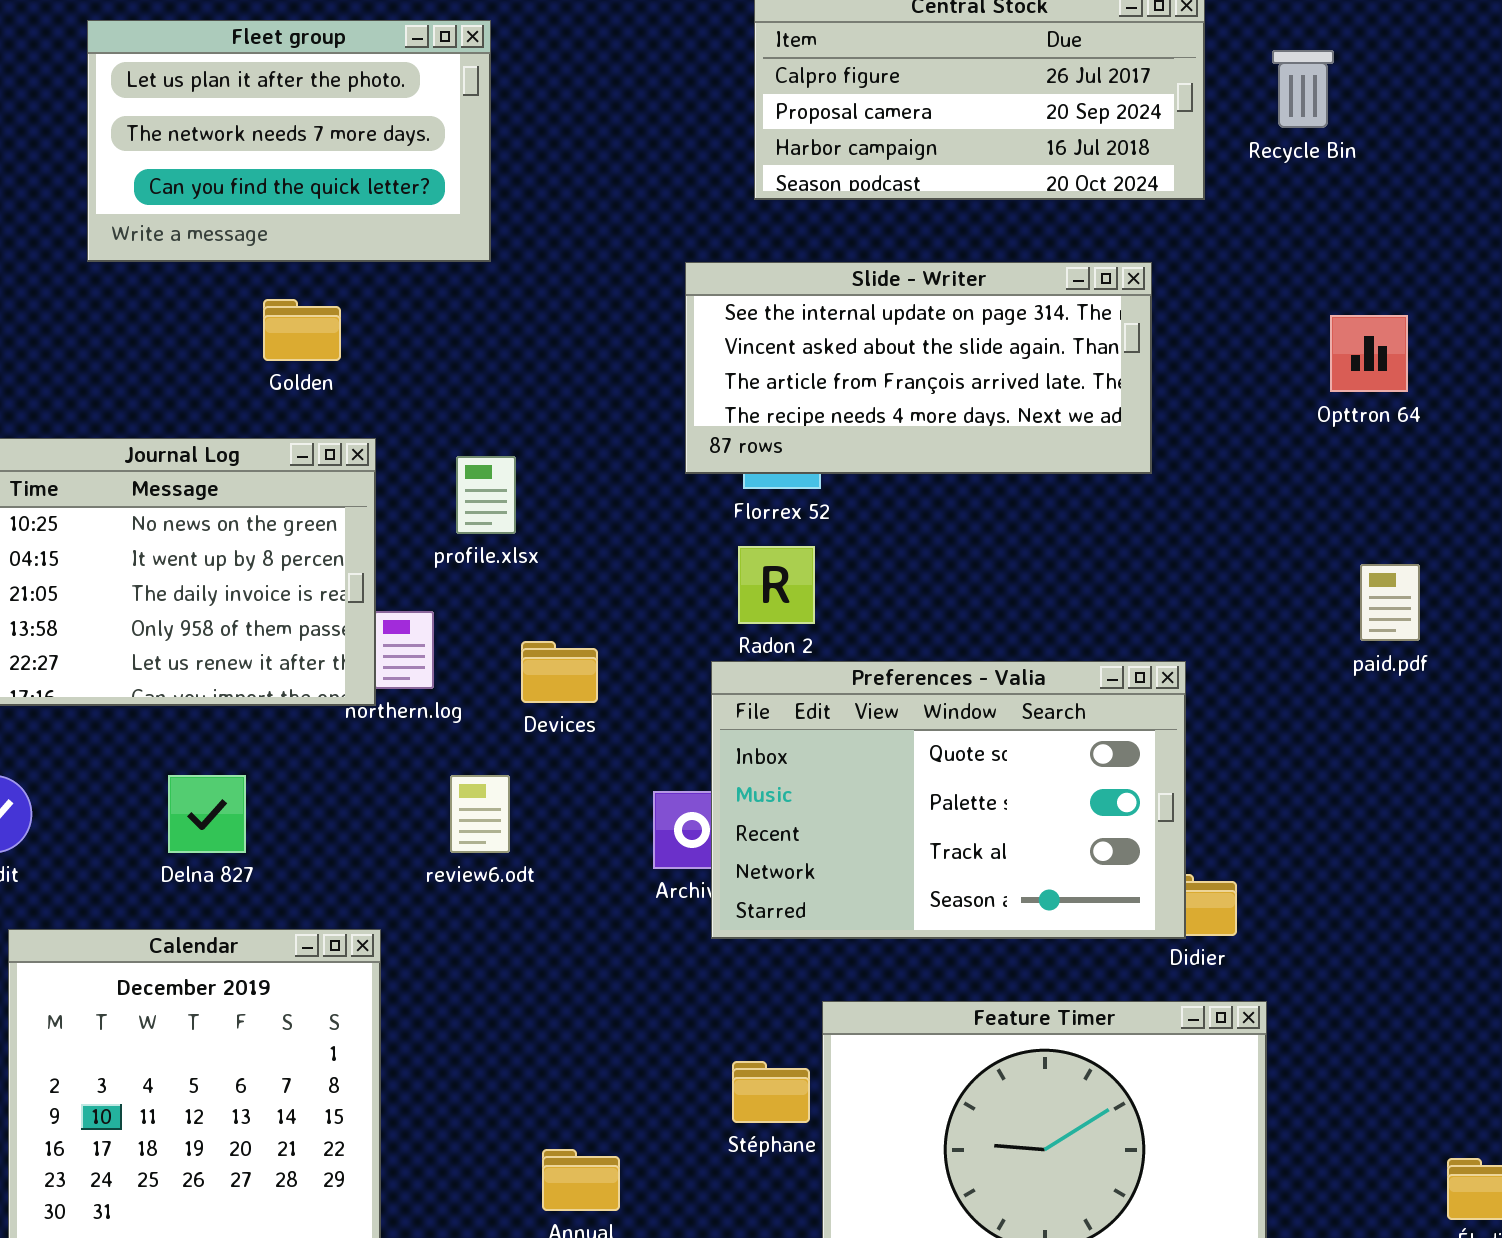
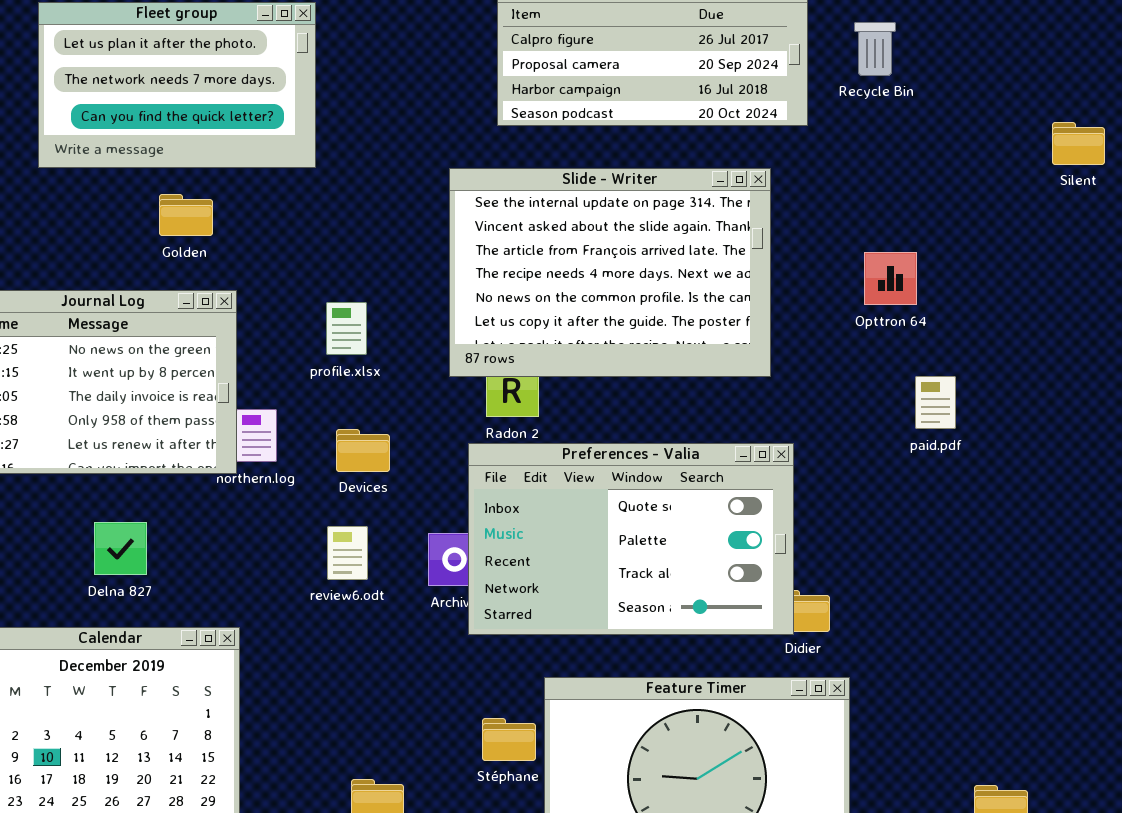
Slide - Writer: [685,262,1152,474] -> [449,168,771,377], resized
Opttron 64: [1330,315,1408,392] -> [864,252,917,305], moved
profile.xlsx: [456,456,516,534] -> [326,302,367,355], moved
review6.odt: [450,775,510,853] -> [327,526,368,580], moved

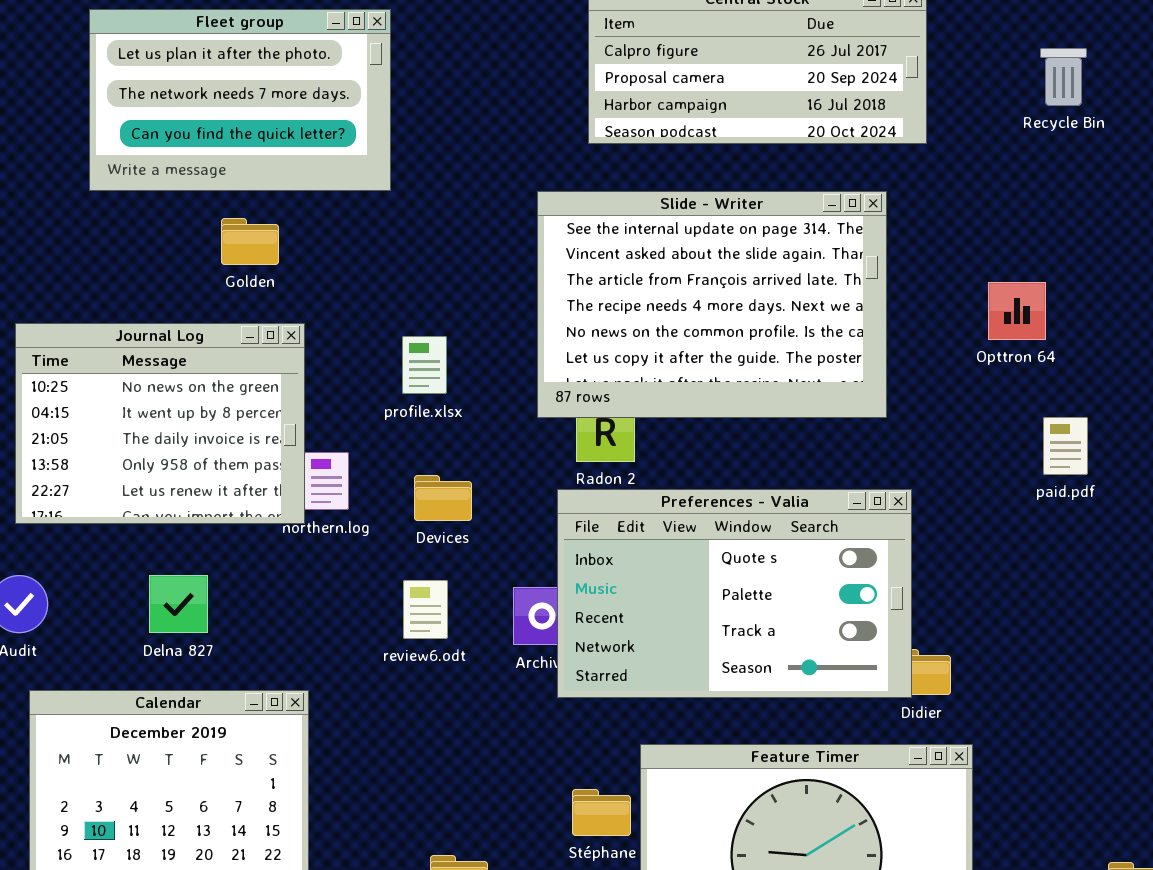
Recycle Bin: [854,22,896,76] -> [1040,48,1087,106], moved

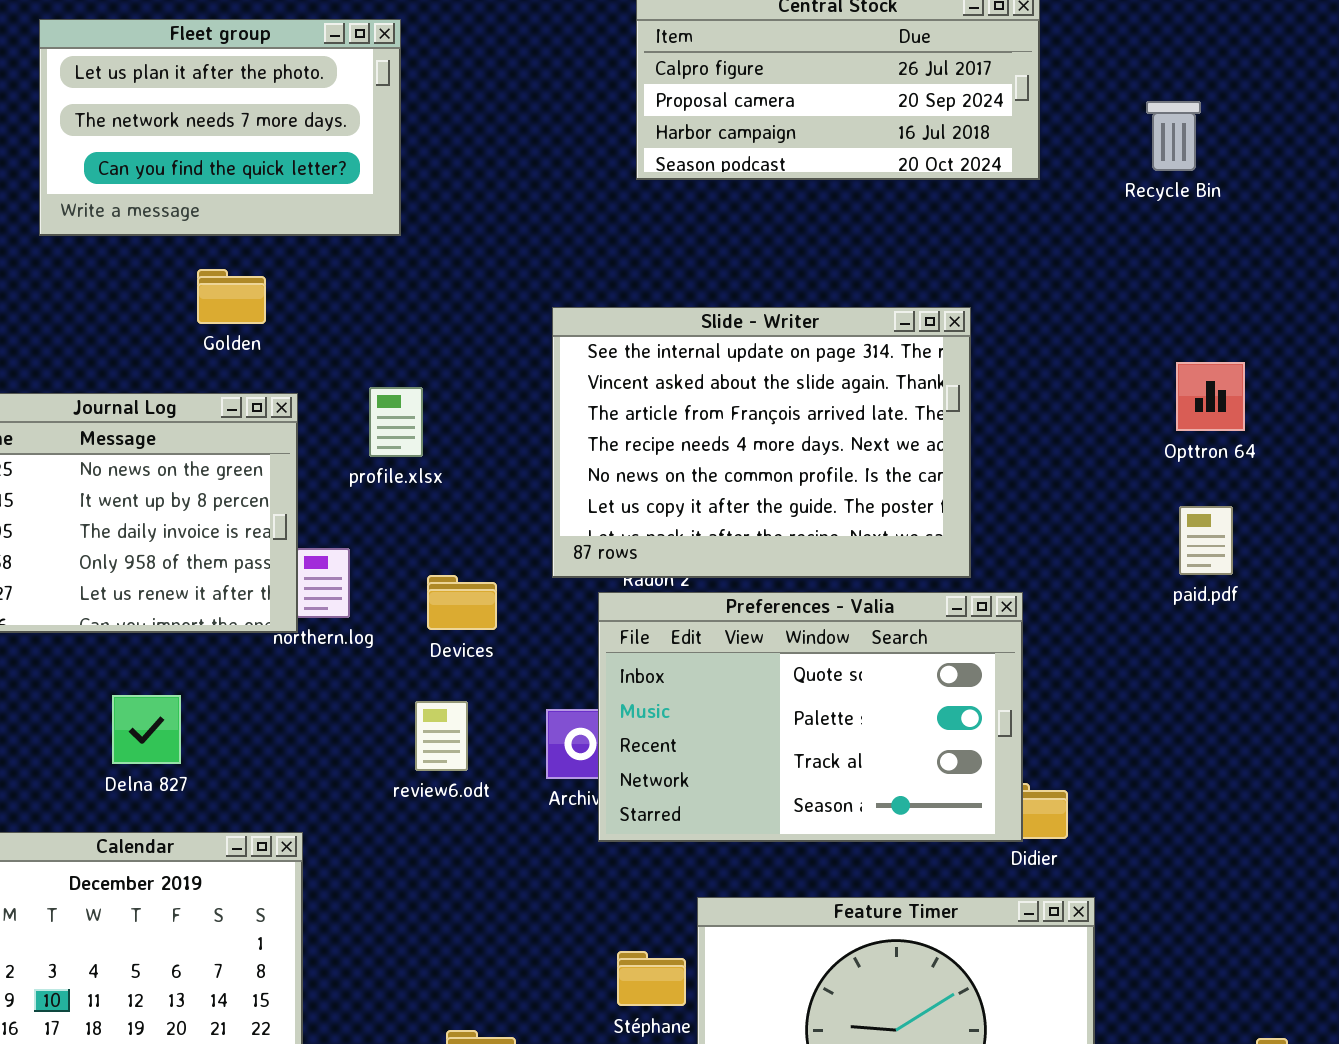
Recycle Bin: [1040,48,1087,106] -> [1146,101,1201,171], moved
Slide - Writer: [537,191,887,418] -> [552,307,971,578], moved
Opttron 64: [988,282,1046,340] -> [1176,362,1245,431], moved
profile.xlsx: [402,336,447,394] -> [369,387,423,457], moved

